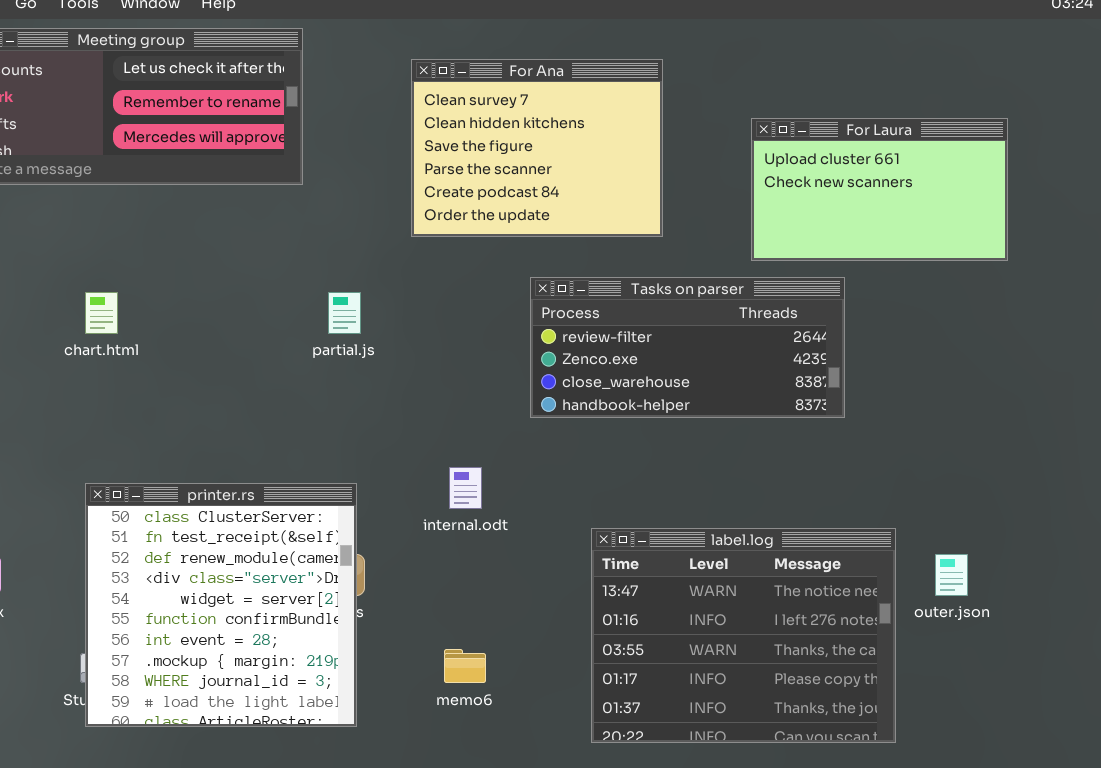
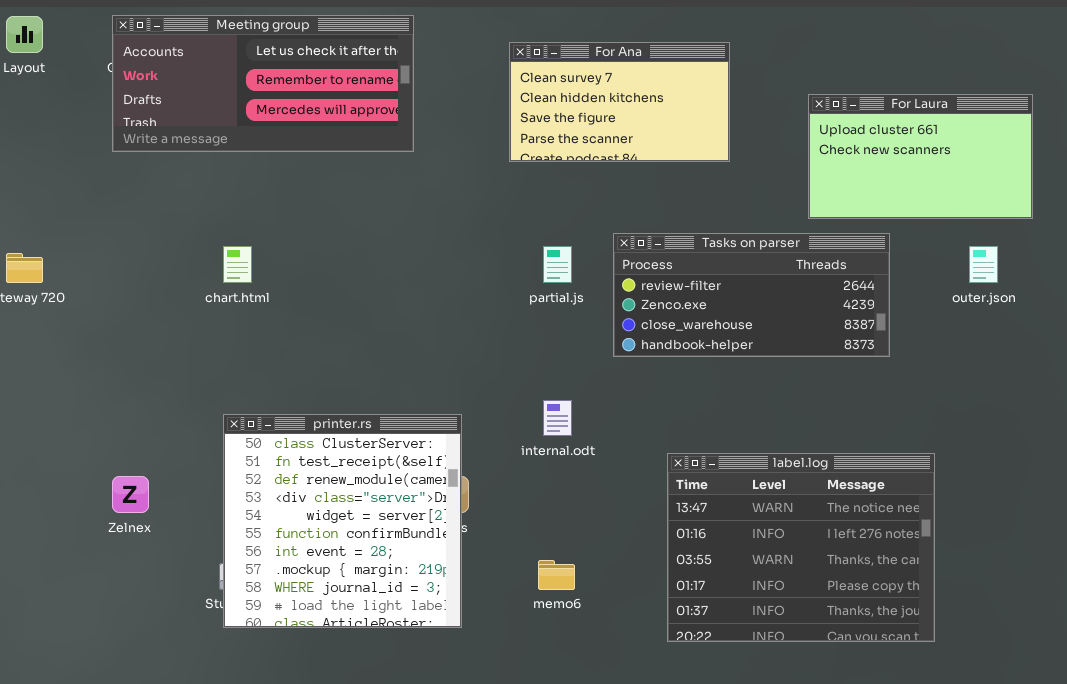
For Ana: [411,59,663,237] -> [509,42,730,162], resized
partial.js: [328,292,361,334] -> [543,246,572,283], moved
outer.json: [935,554,968,596] -> [969,246,998,283], moved

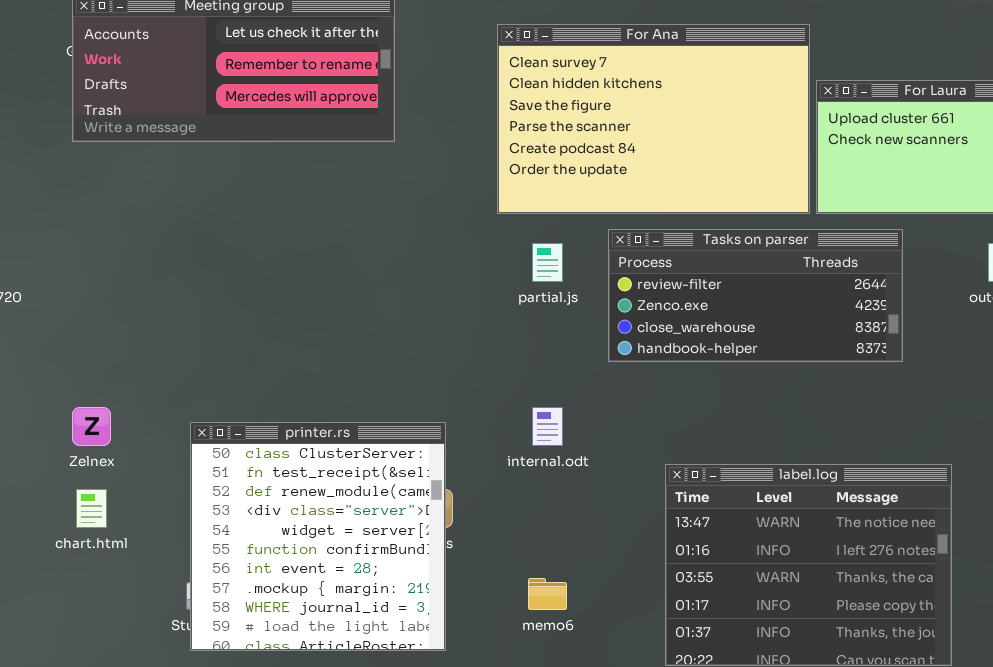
For Ana: [509,42,730,162] -> [497,24,810,214], resized
chart.html: [223,246,252,283] -> [76,489,107,528], moved
Zelnex: [112,476,149,513] -> [72,407,111,446], moved

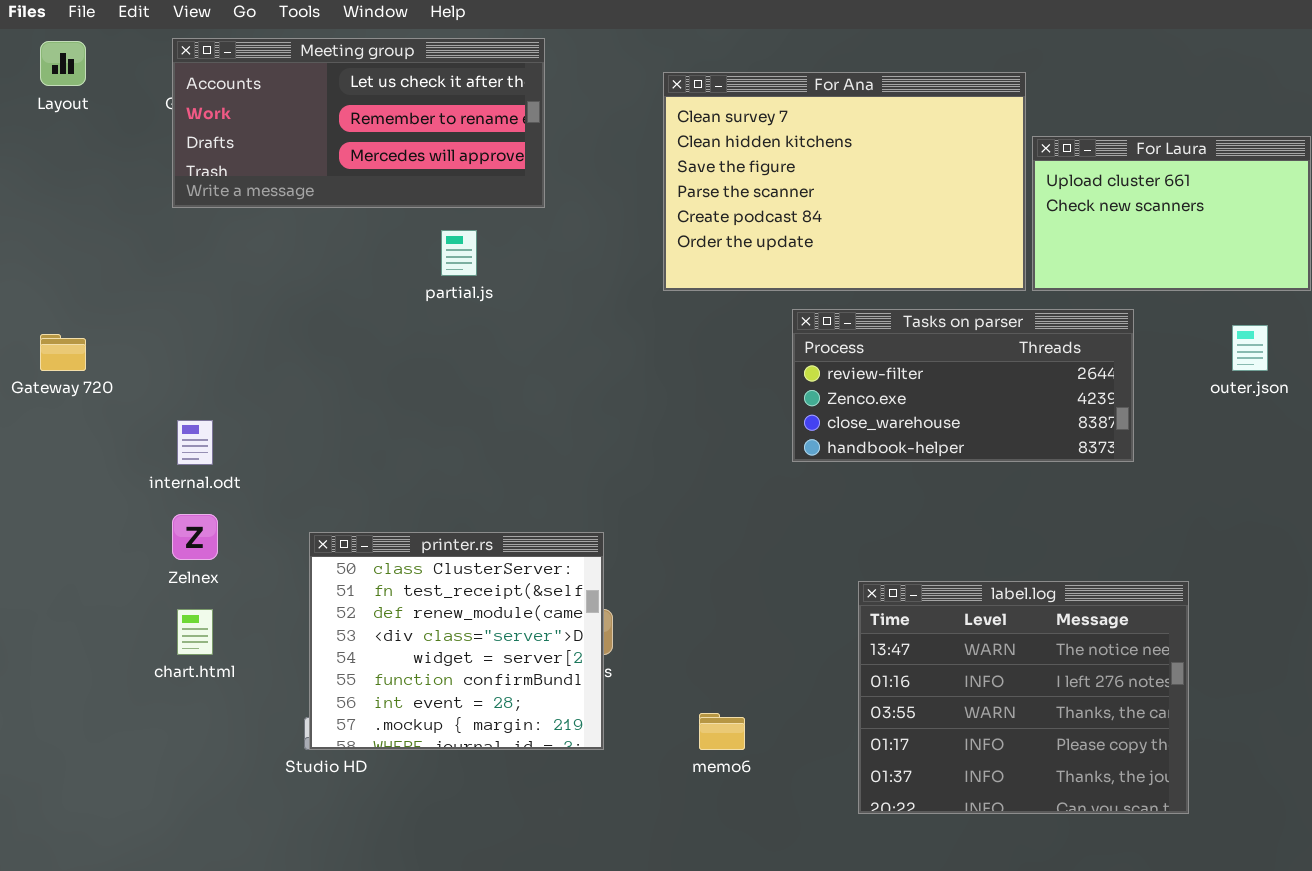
partial.js: [532,243,563,282] -> [441,230,477,276], moved
internal.odt: [532,407,563,446] -> [177,420,213,465], moved
printer.rs: [190,422,446,651] -> [309,532,604,750], resized

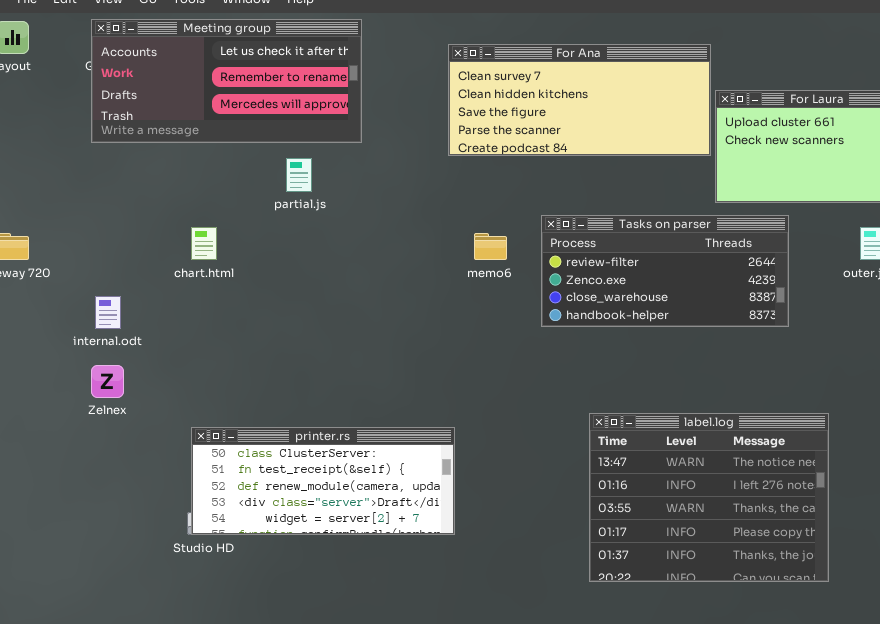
For Ana: [663,72,1026,291] -> [448,44,711,156], resized
printer.rs: [309,532,604,750] -> [191,427,455,535], resized
chart.html: [177,609,213,655] -> [191,227,217,260], moved
memo6: [699,713,745,750] -> [474,233,507,260], moved

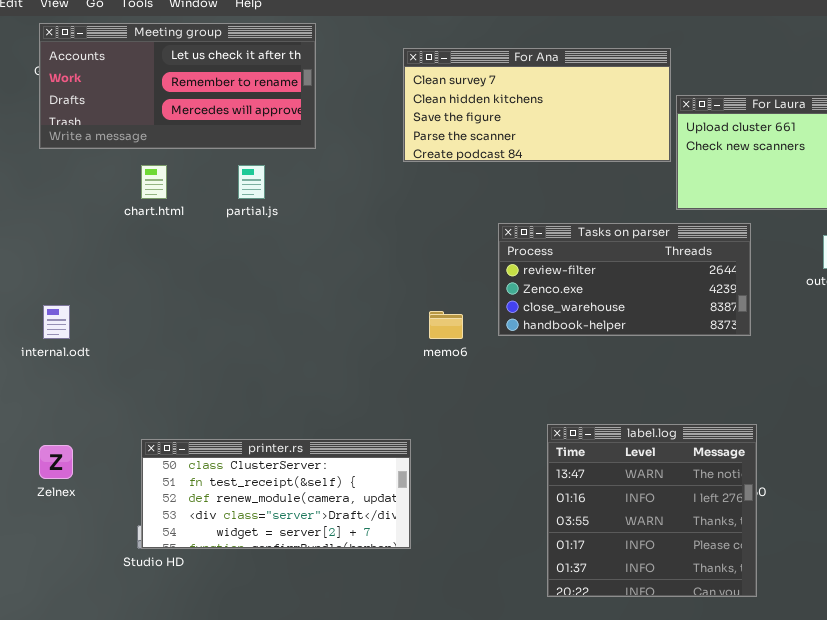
chart.html: [191,227,217,260] -> [141,165,167,199], moved
memo6: [474,233,507,260] -> [429,311,463,339], moved
Zelnex: [91,365,124,398] -> [39,445,73,479], moved
label.log: [589,413,829,582] -> [547,424,757,597], resized

